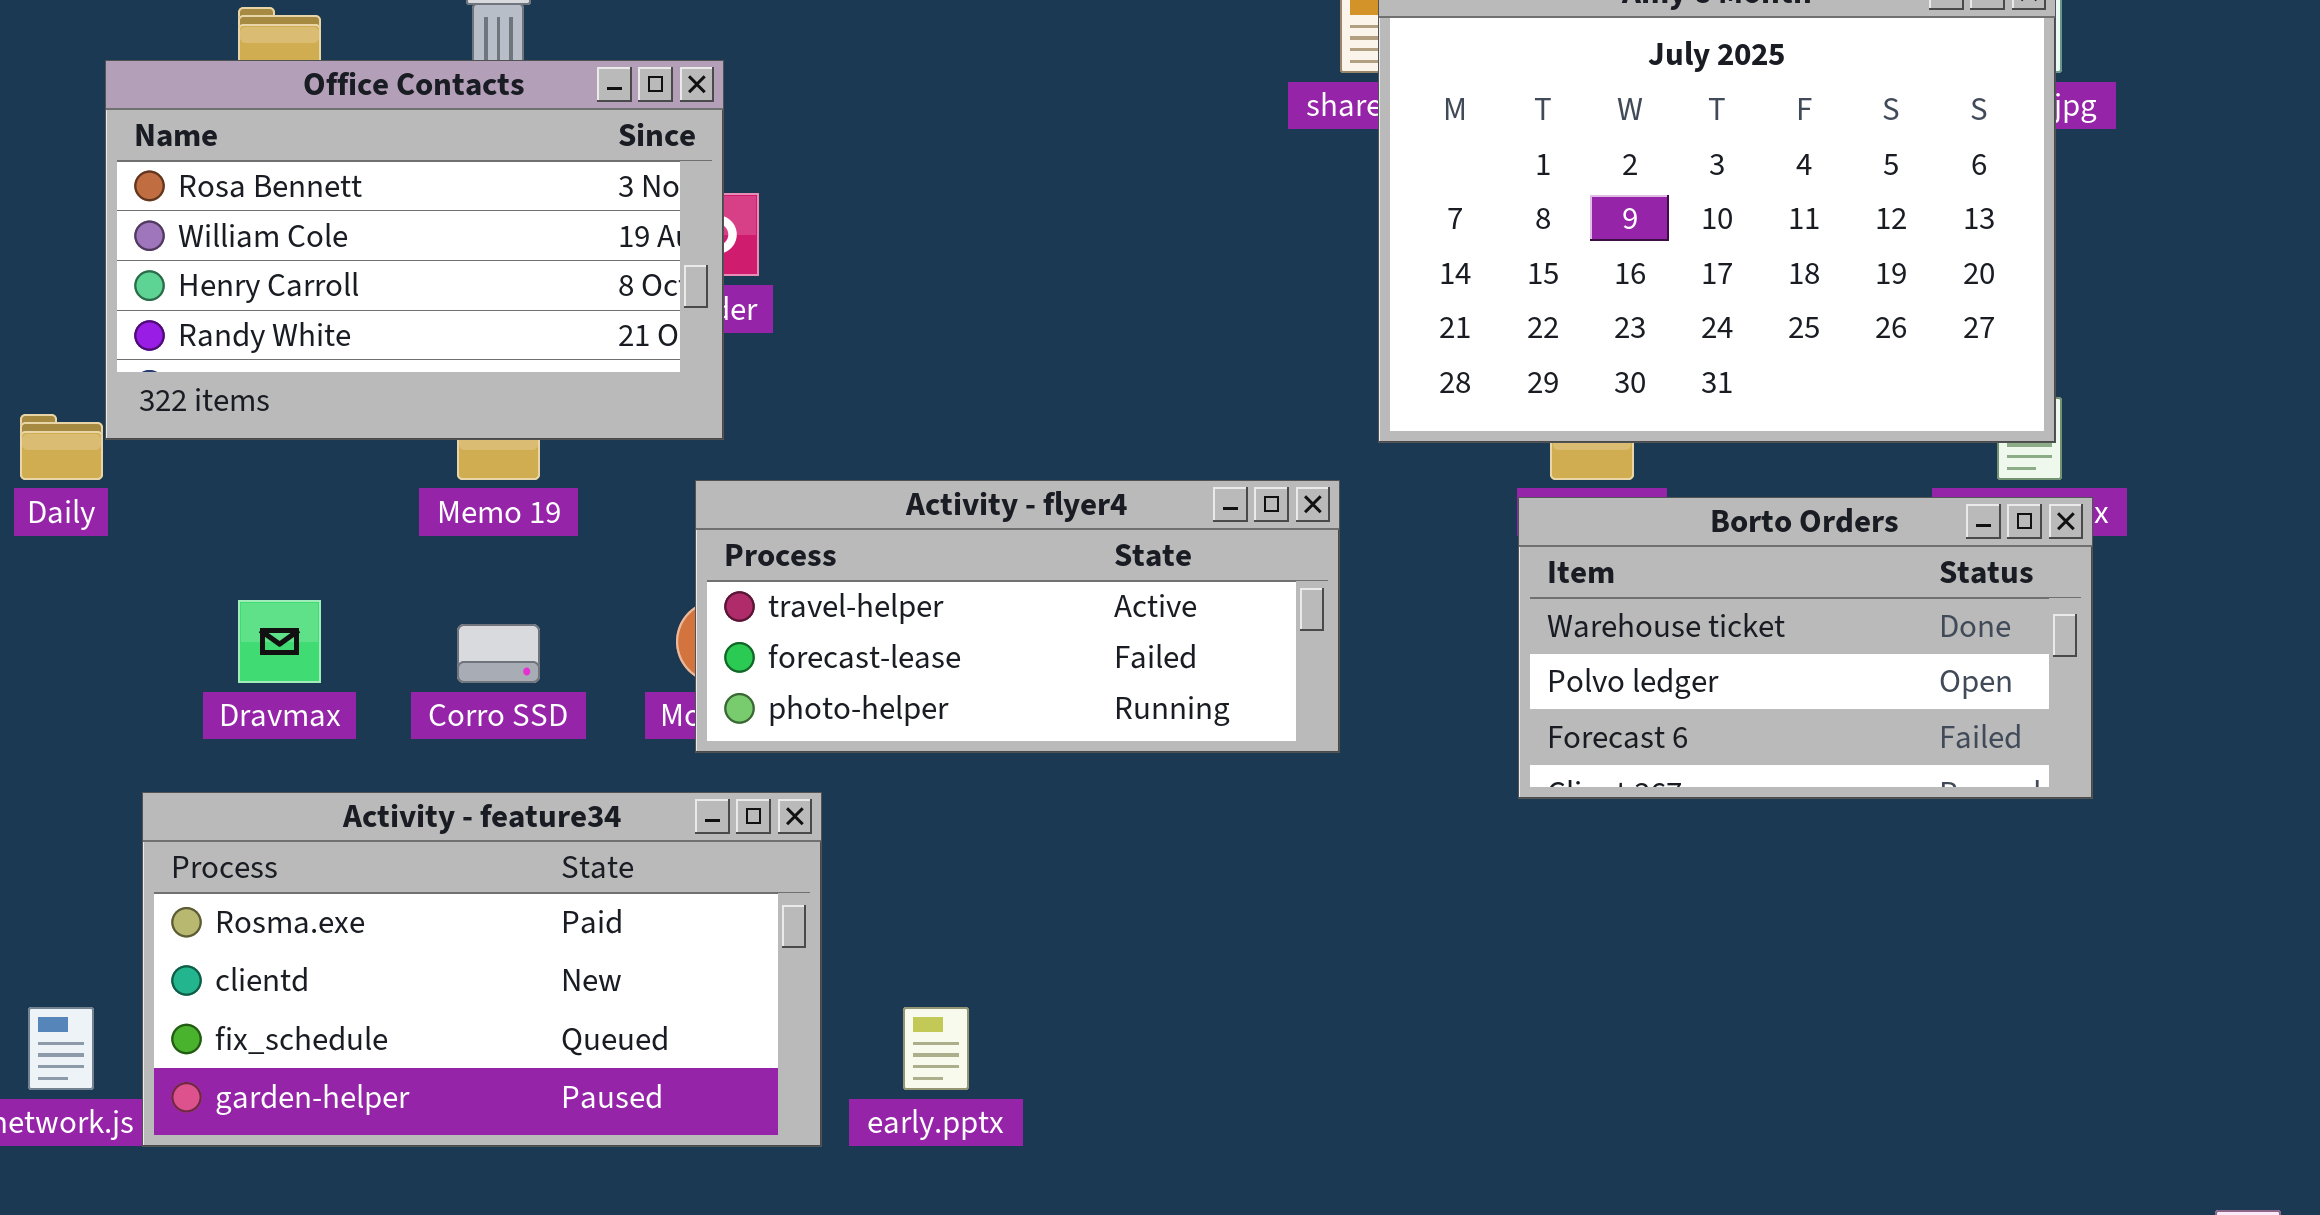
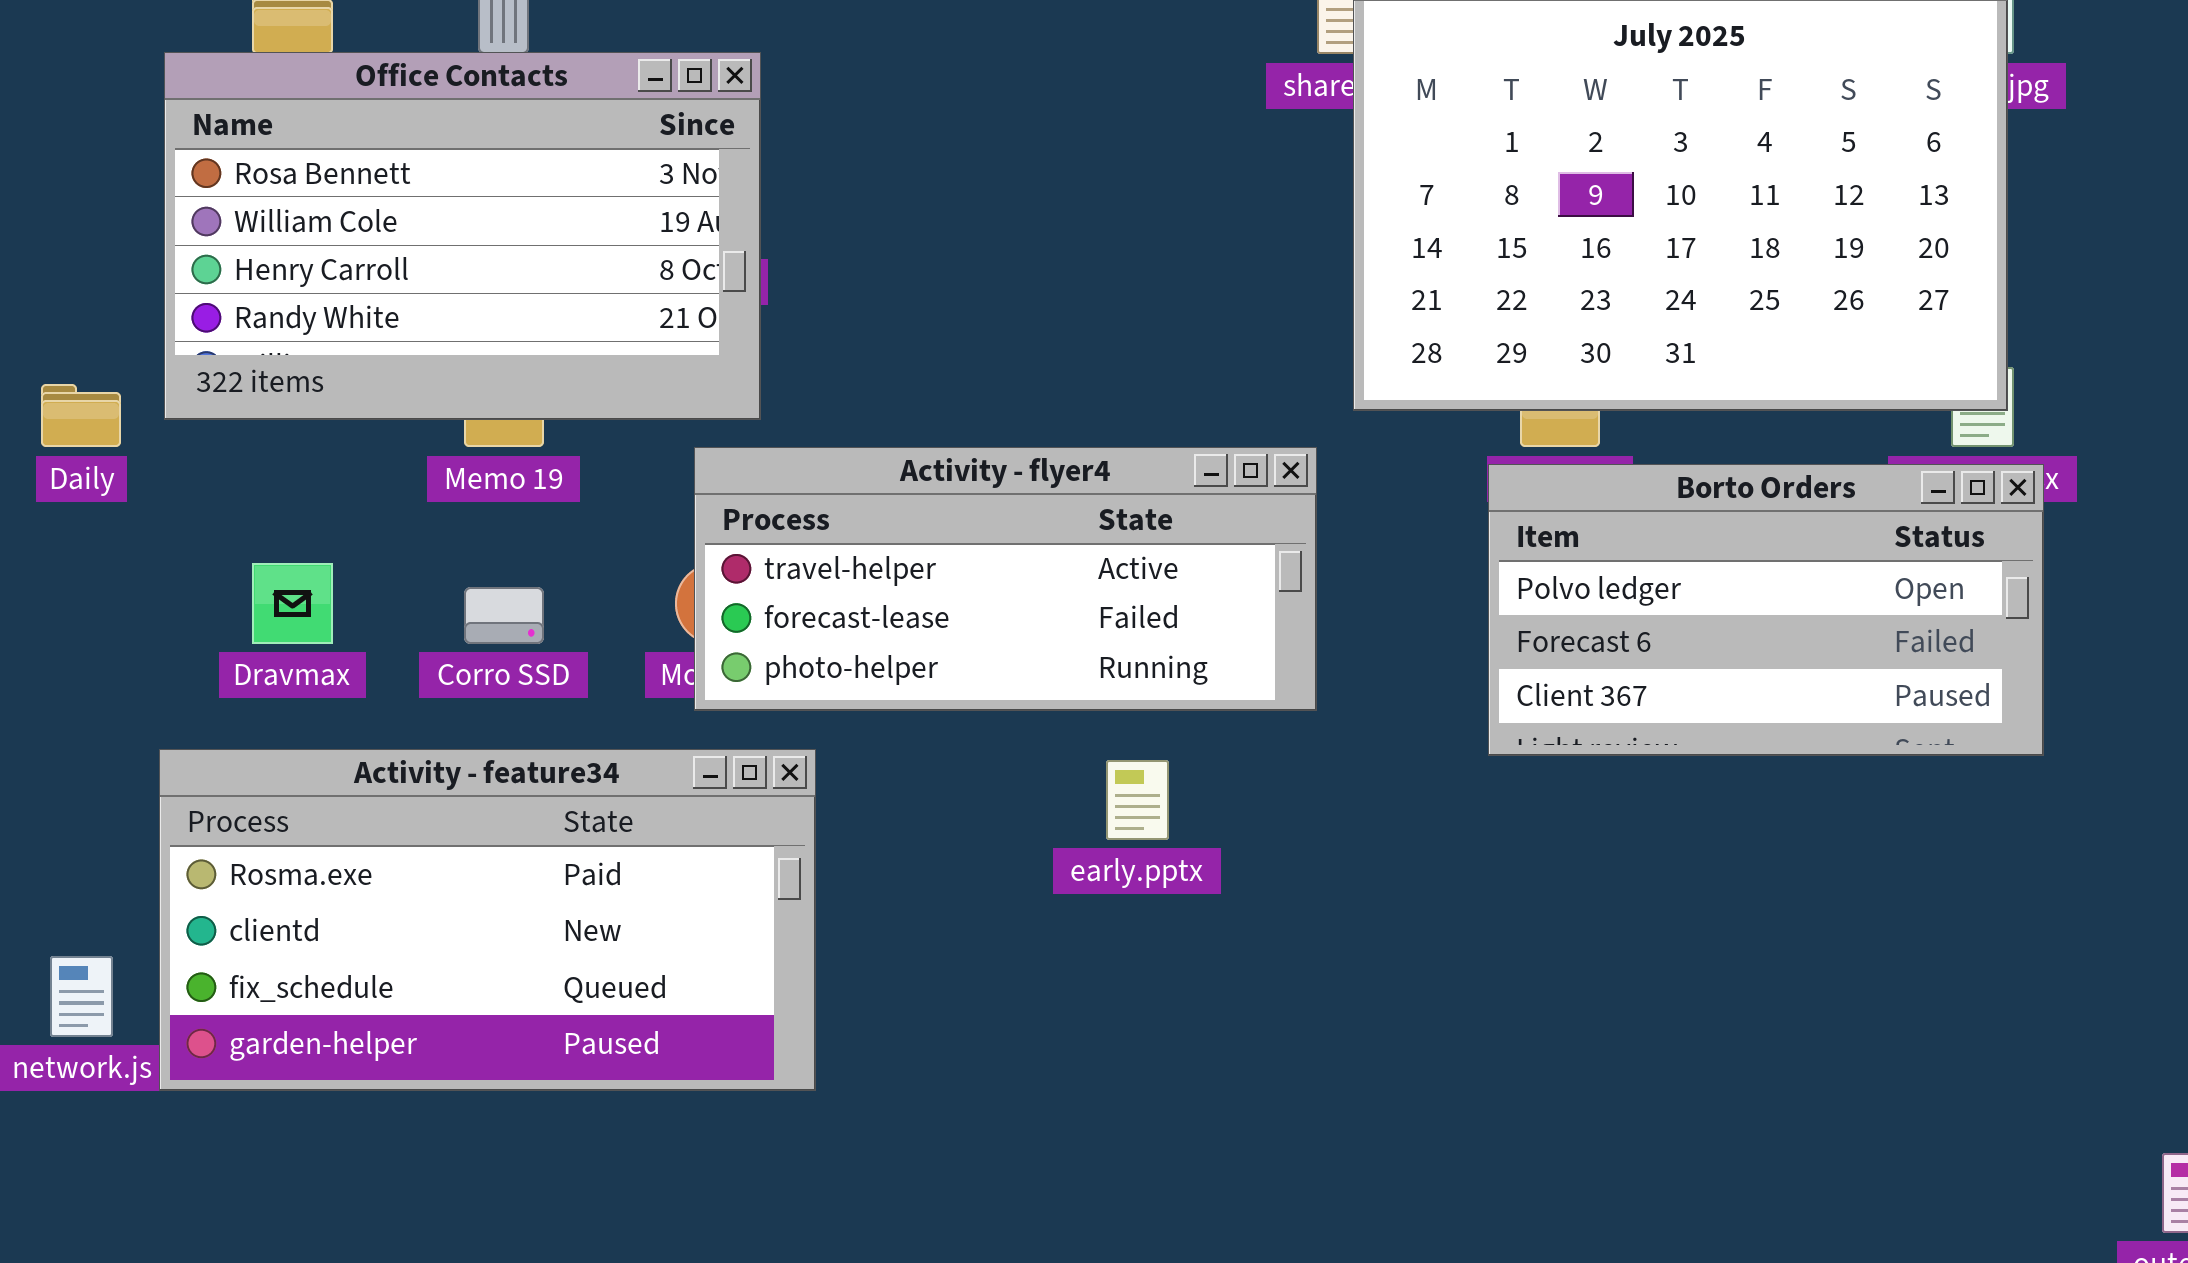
Office Contacts: [105,60,724,440] -> [164,52,761,420], moved
Borto Orders: [1518,497,2093,799] -> [1488,464,2044,756], scrolled down 1 row
early.pptx: [903,1007,969,1090] -> [1106,760,1169,840], moved

